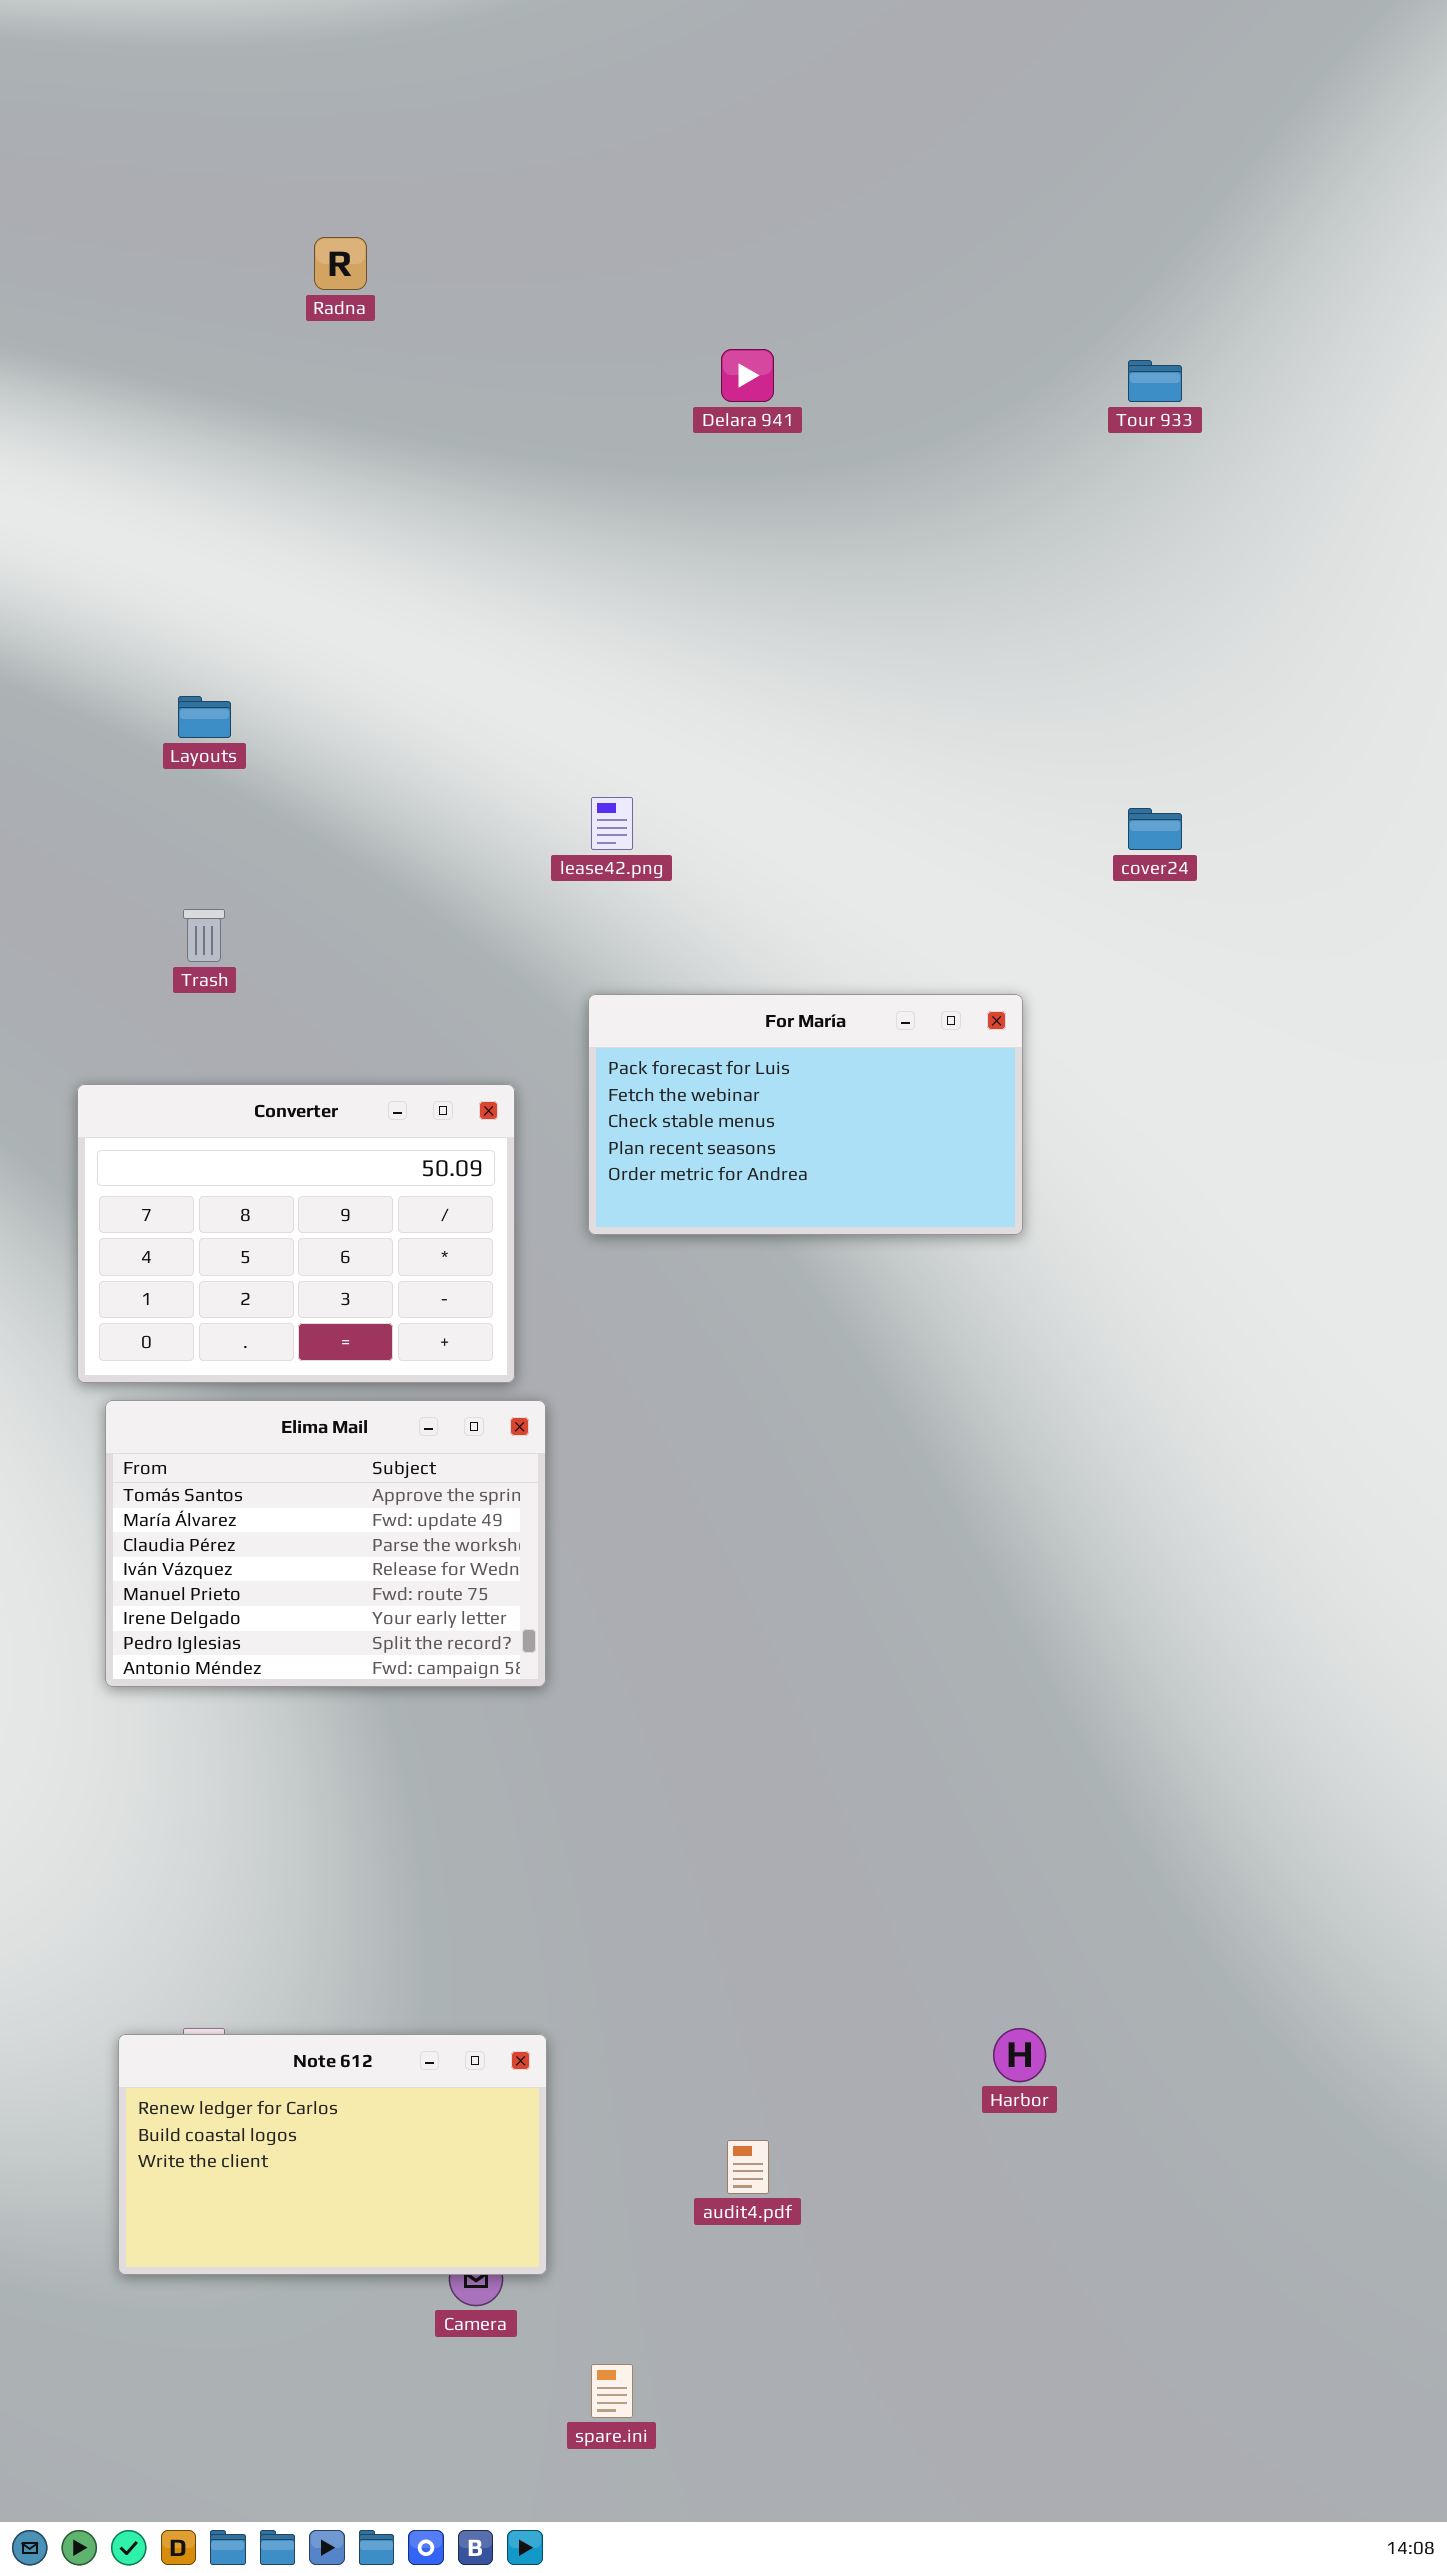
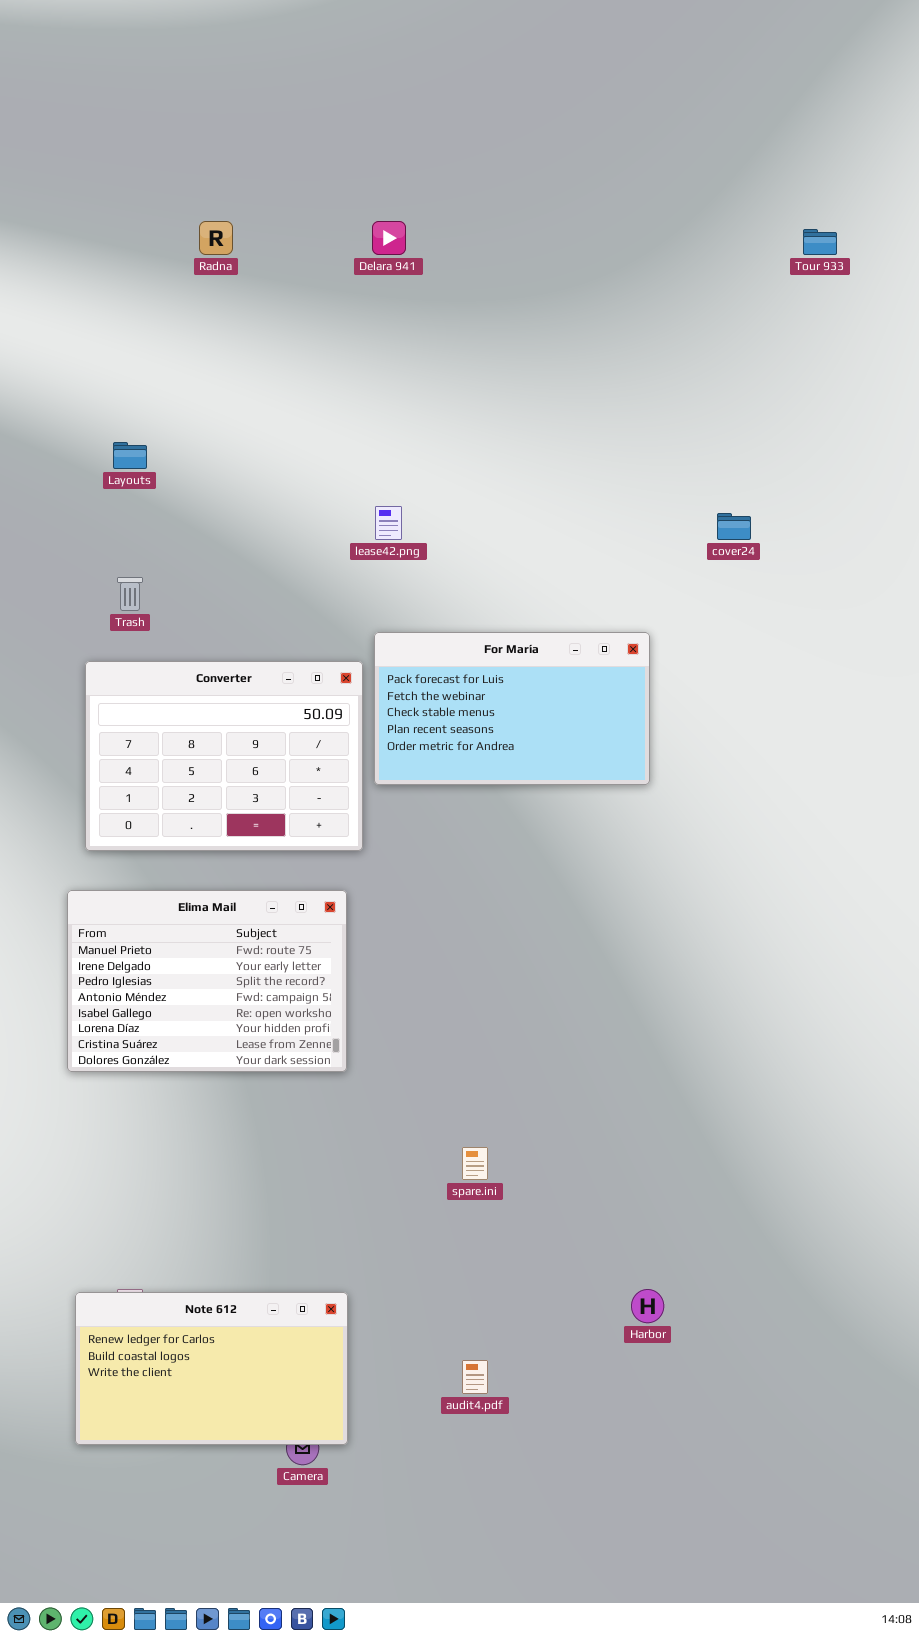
Radna: [314,237,367,290] -> [199,221,233,255], moved
Delara 941: [721,349,774,402] -> [372,221,406,255], moved
Tour 933: [1128,360,1182,402] -> [803,229,837,255], moved
Converter: [77,1084,515,1383] -> [85,661,363,851], moved
Elima Mail: [105,1400,546,1687] -> [67,890,347,1072], scrolled down 4 rows
spare.ini: [591,2364,633,2418] -> [462,1147,488,1180], moved

